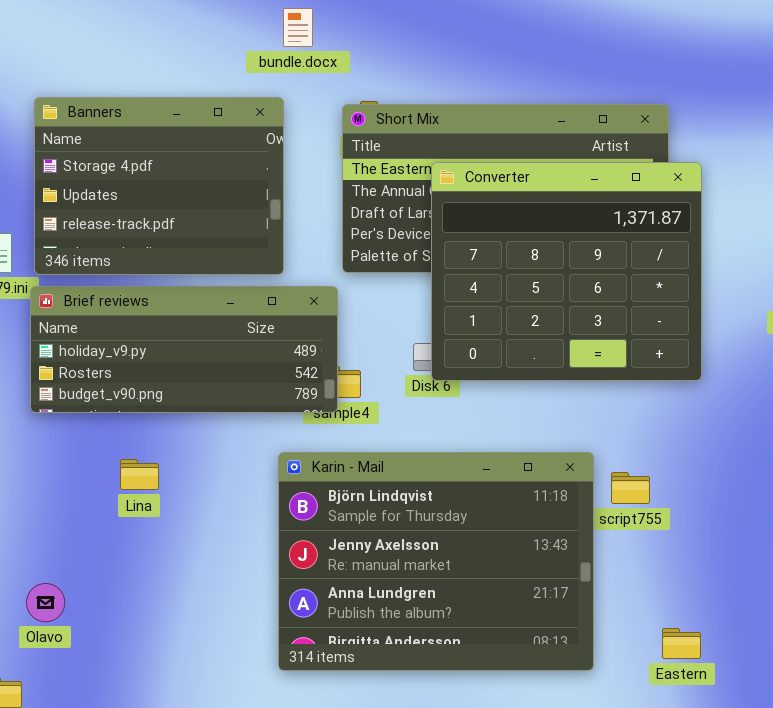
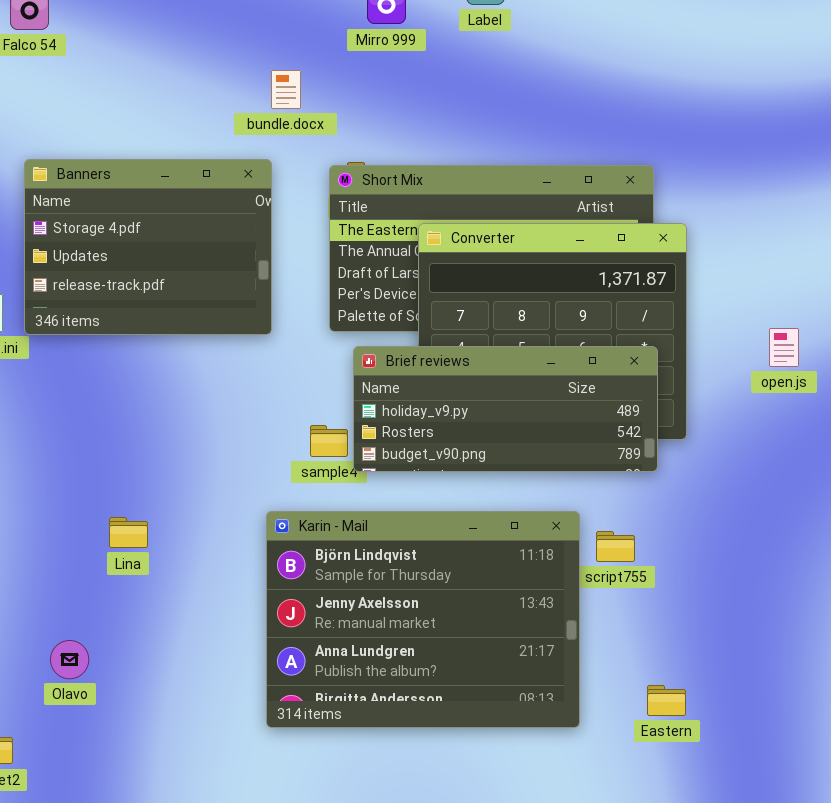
Brief reviews: [30,286,338,413] -> [353,346,658,472], moved
Olavo: [26,583,65,622] -> [50,640,89,679], moved

